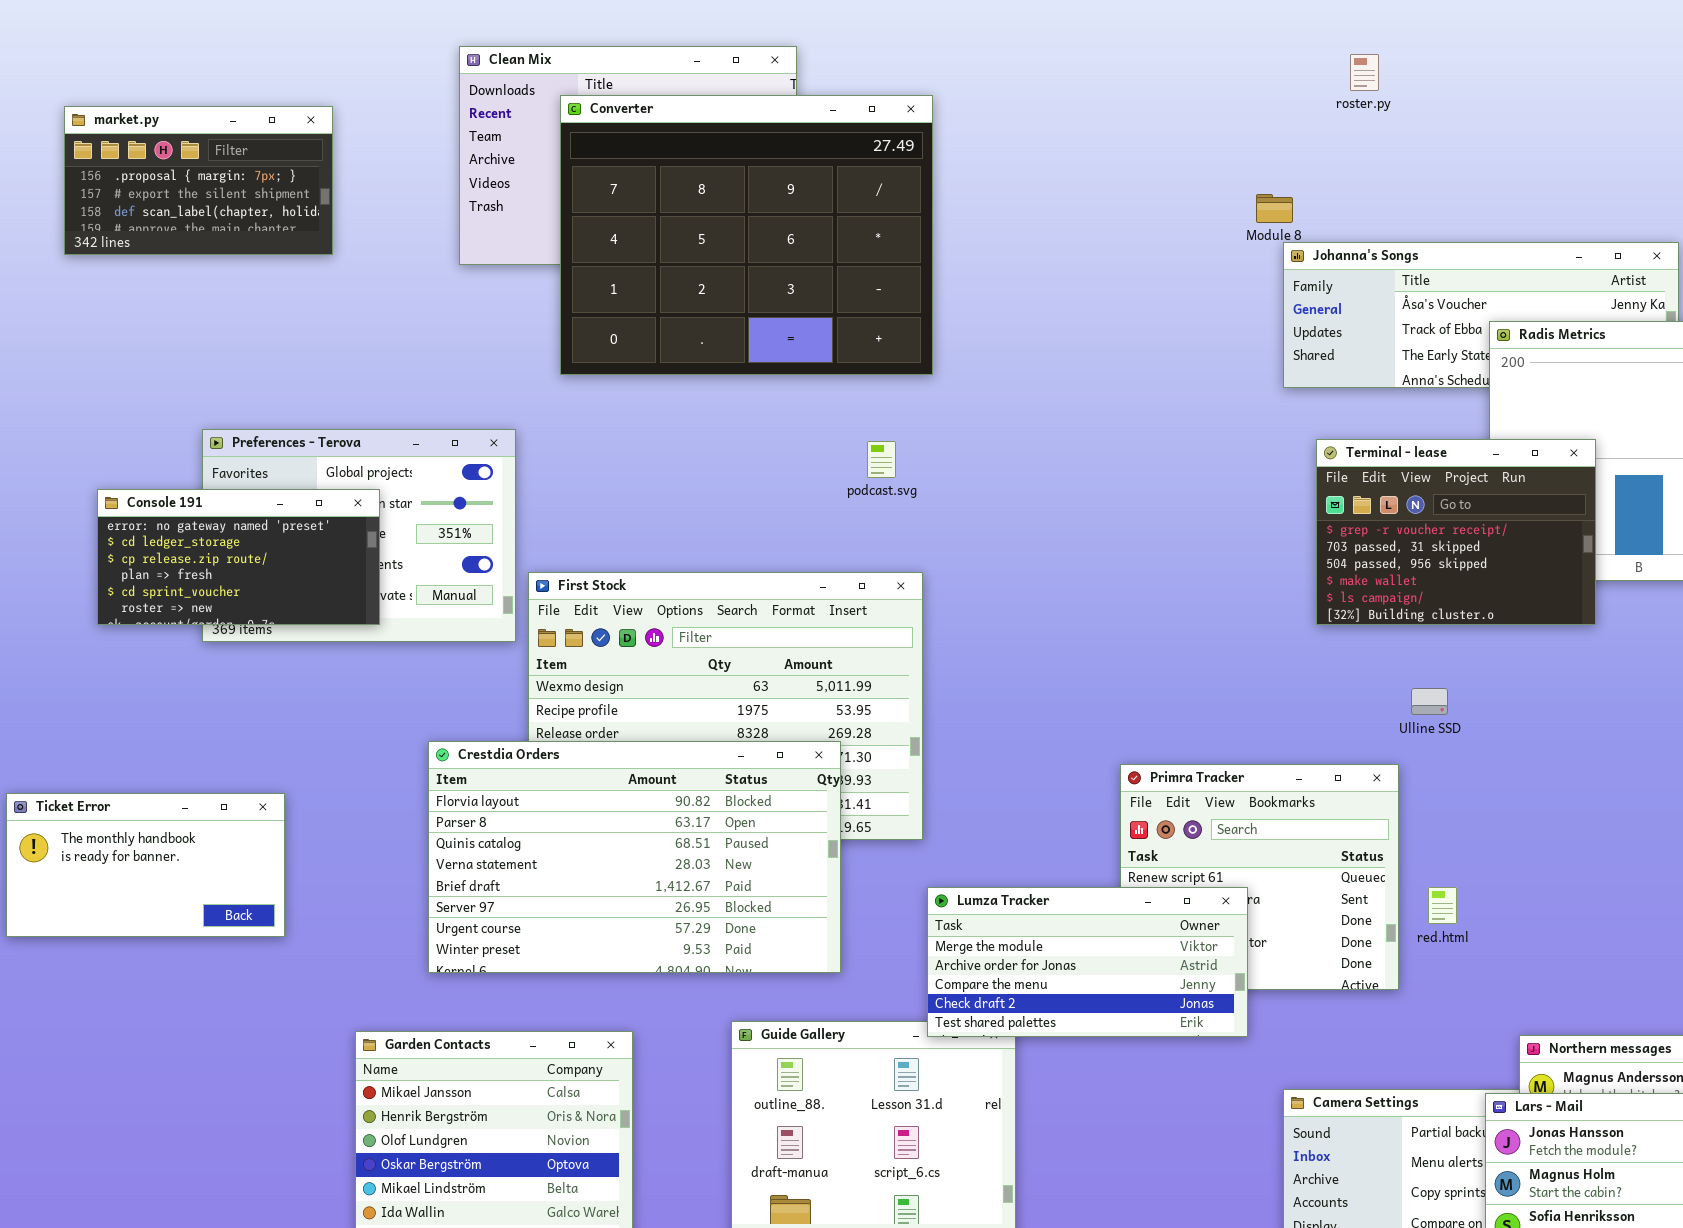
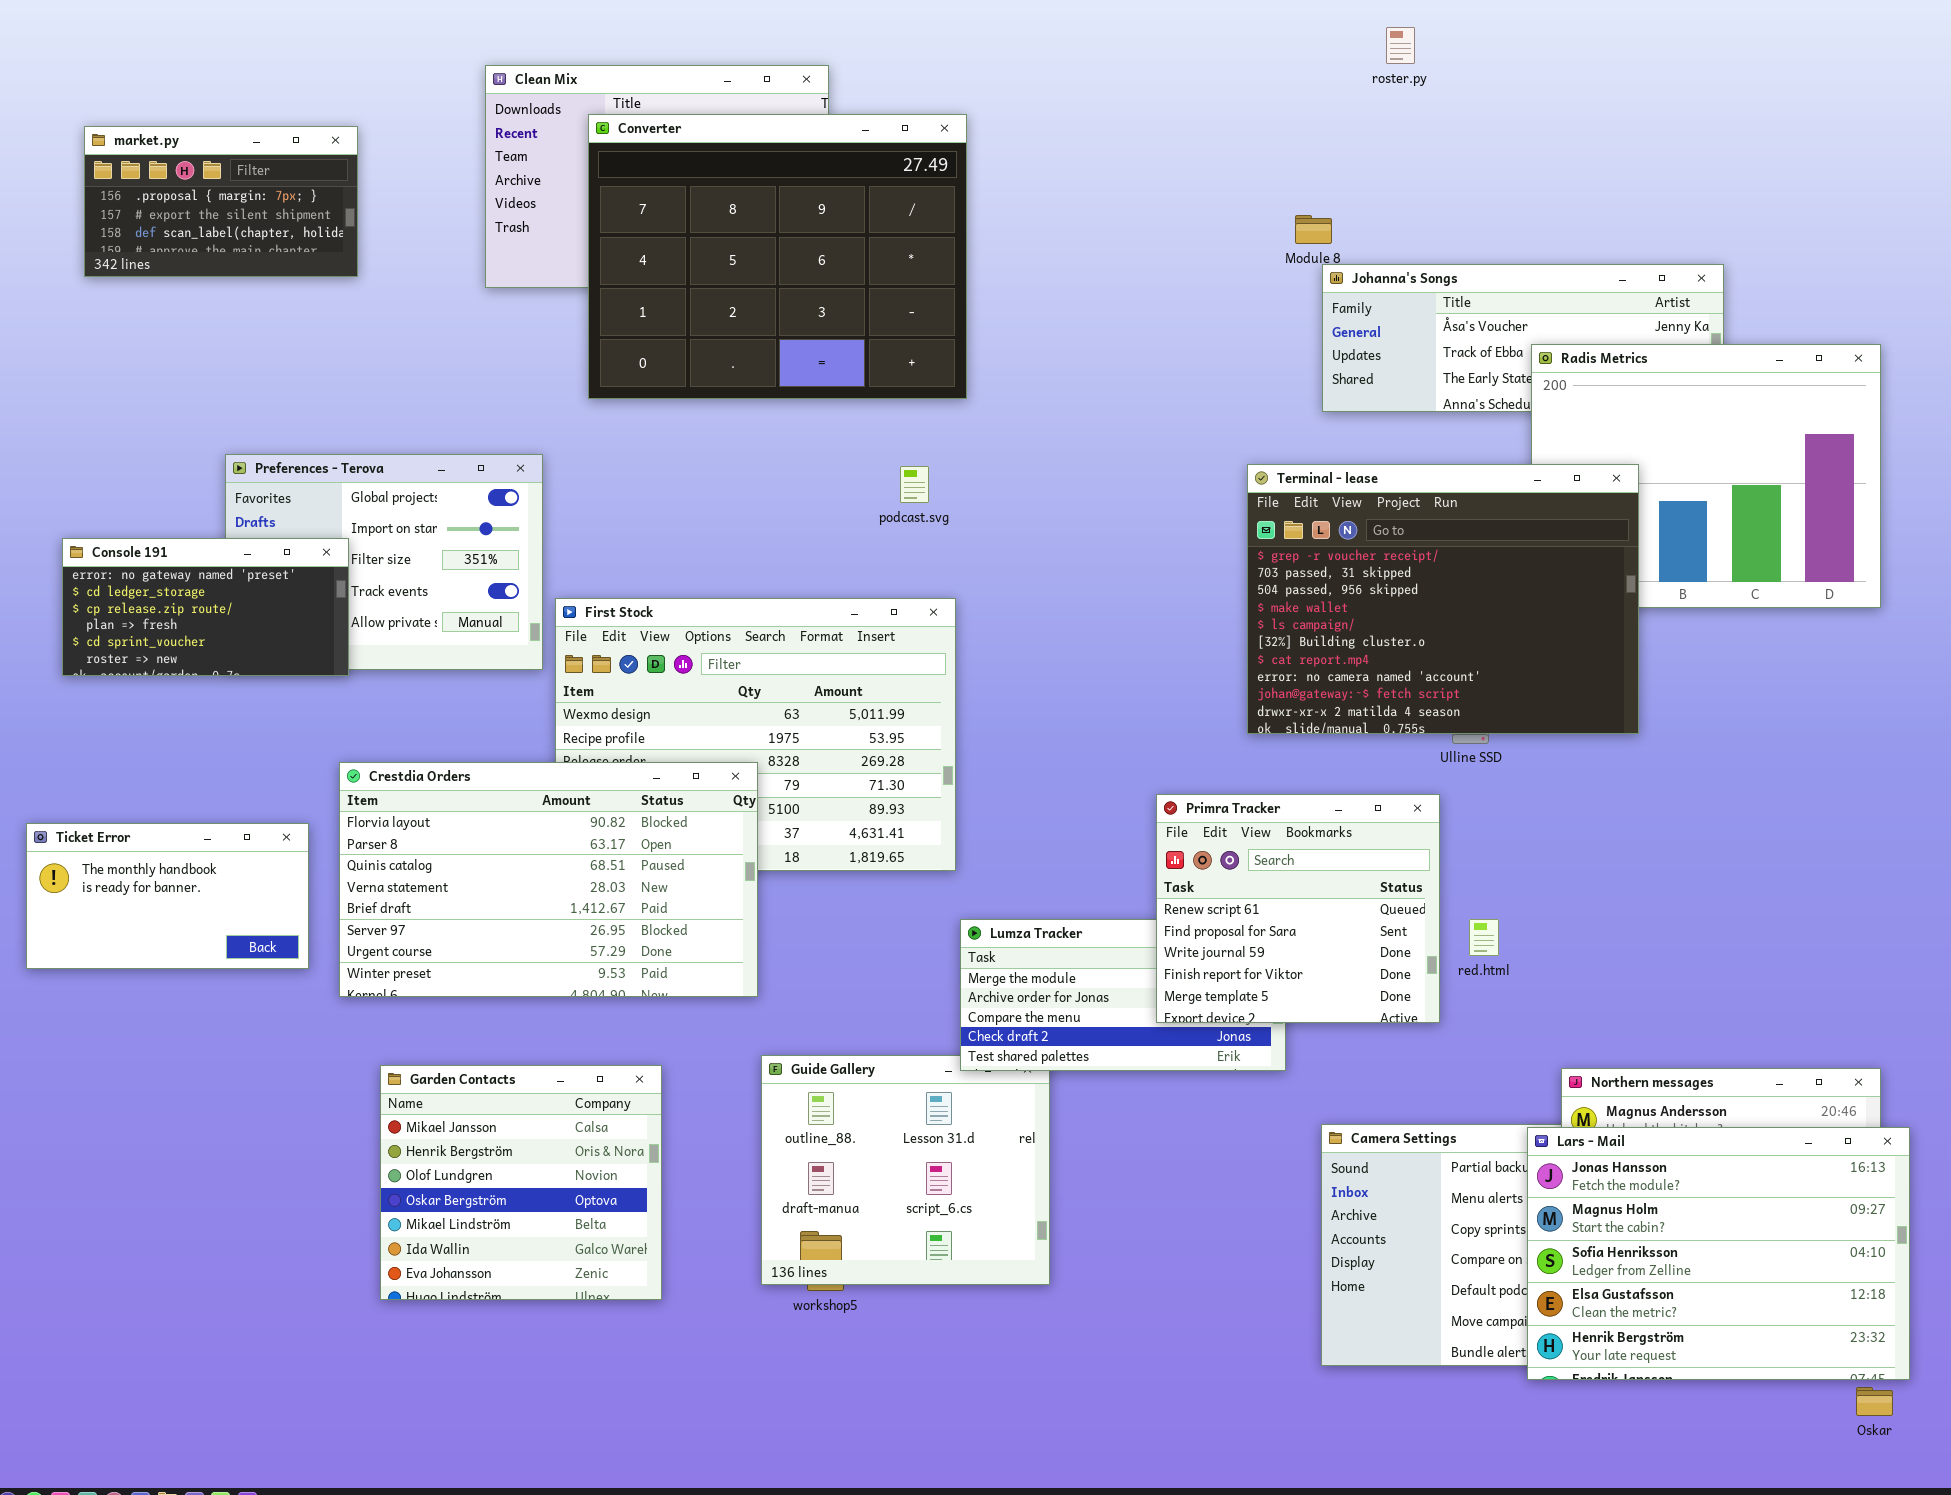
roster.py: [1350,54,1379,91] -> [1386,27,1415,64], moved
Terminal - lease: [1316,439,1596,625] -> [1247,464,1639,734], resized
Console 191: [97,489,380,625] -> [62,538,349,676], moved
Crestdia Orders: [428,741,841,973] -> [339,762,758,997], moved
Primra Tracker: [1120,764,1399,990] -> [1156,794,1440,1023], raised

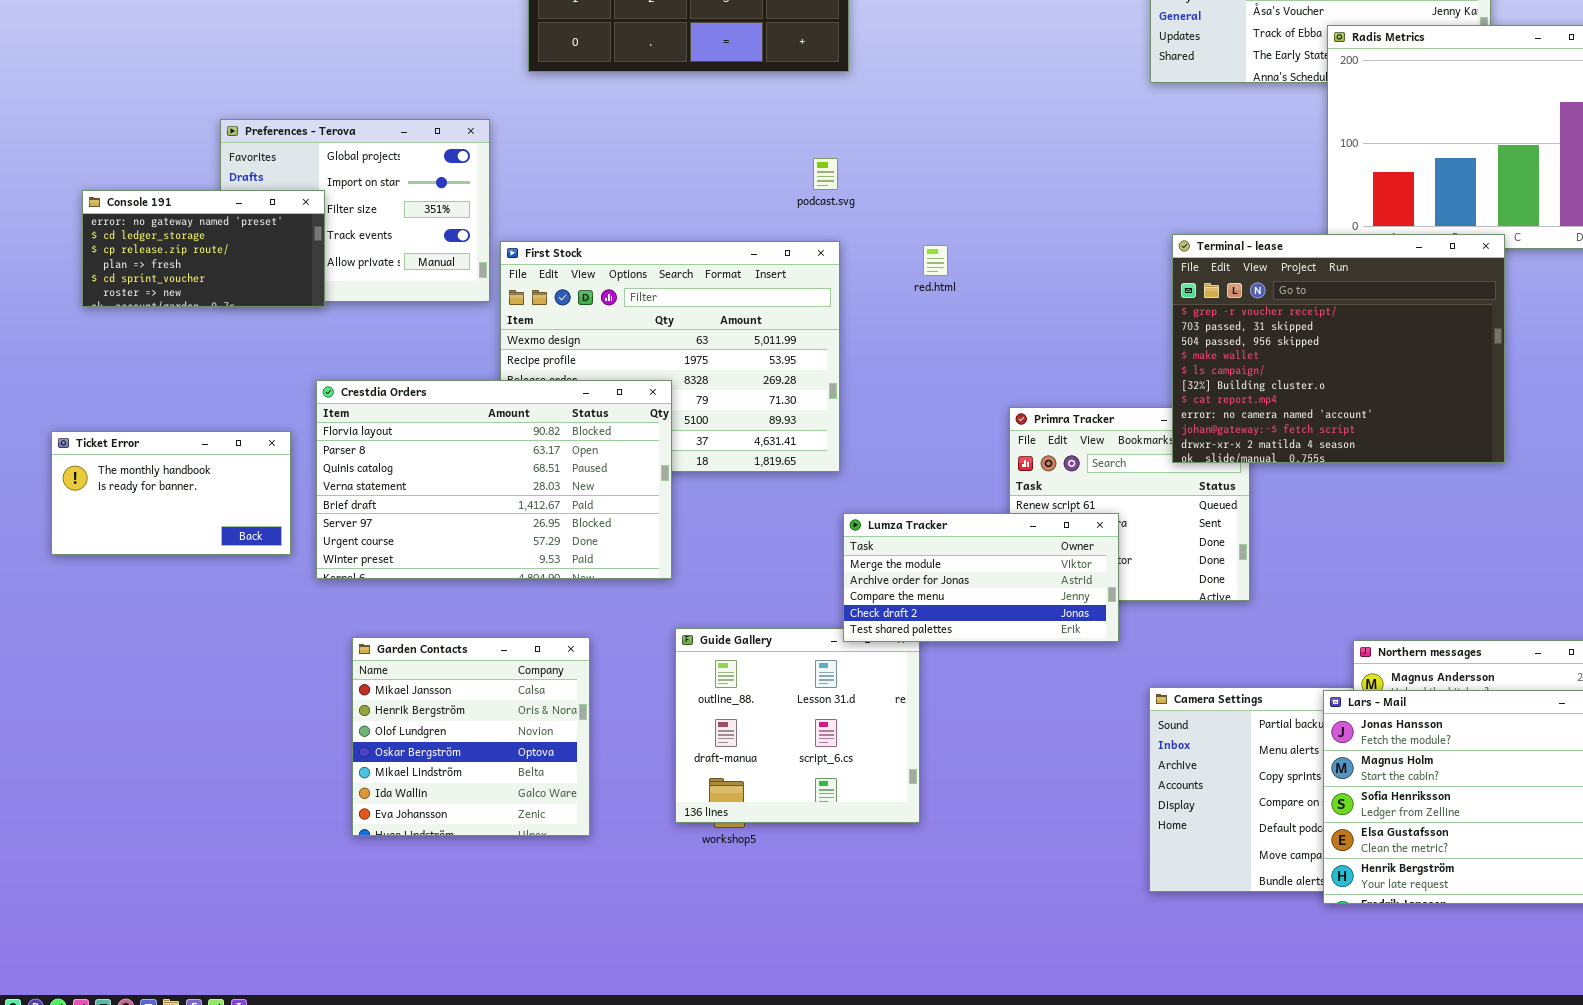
Terminal - lease: [1247,464,1639,734] -> [1172,234,1505,463], moved
podcast.svg: [900,466,929,503] -> [813,158,838,190], moved
Lumza Tracker: [960,919,1286,1071] -> [843,513,1119,642], raised
red.html: [1469,919,1499,956] -> [923,245,948,276], moved

